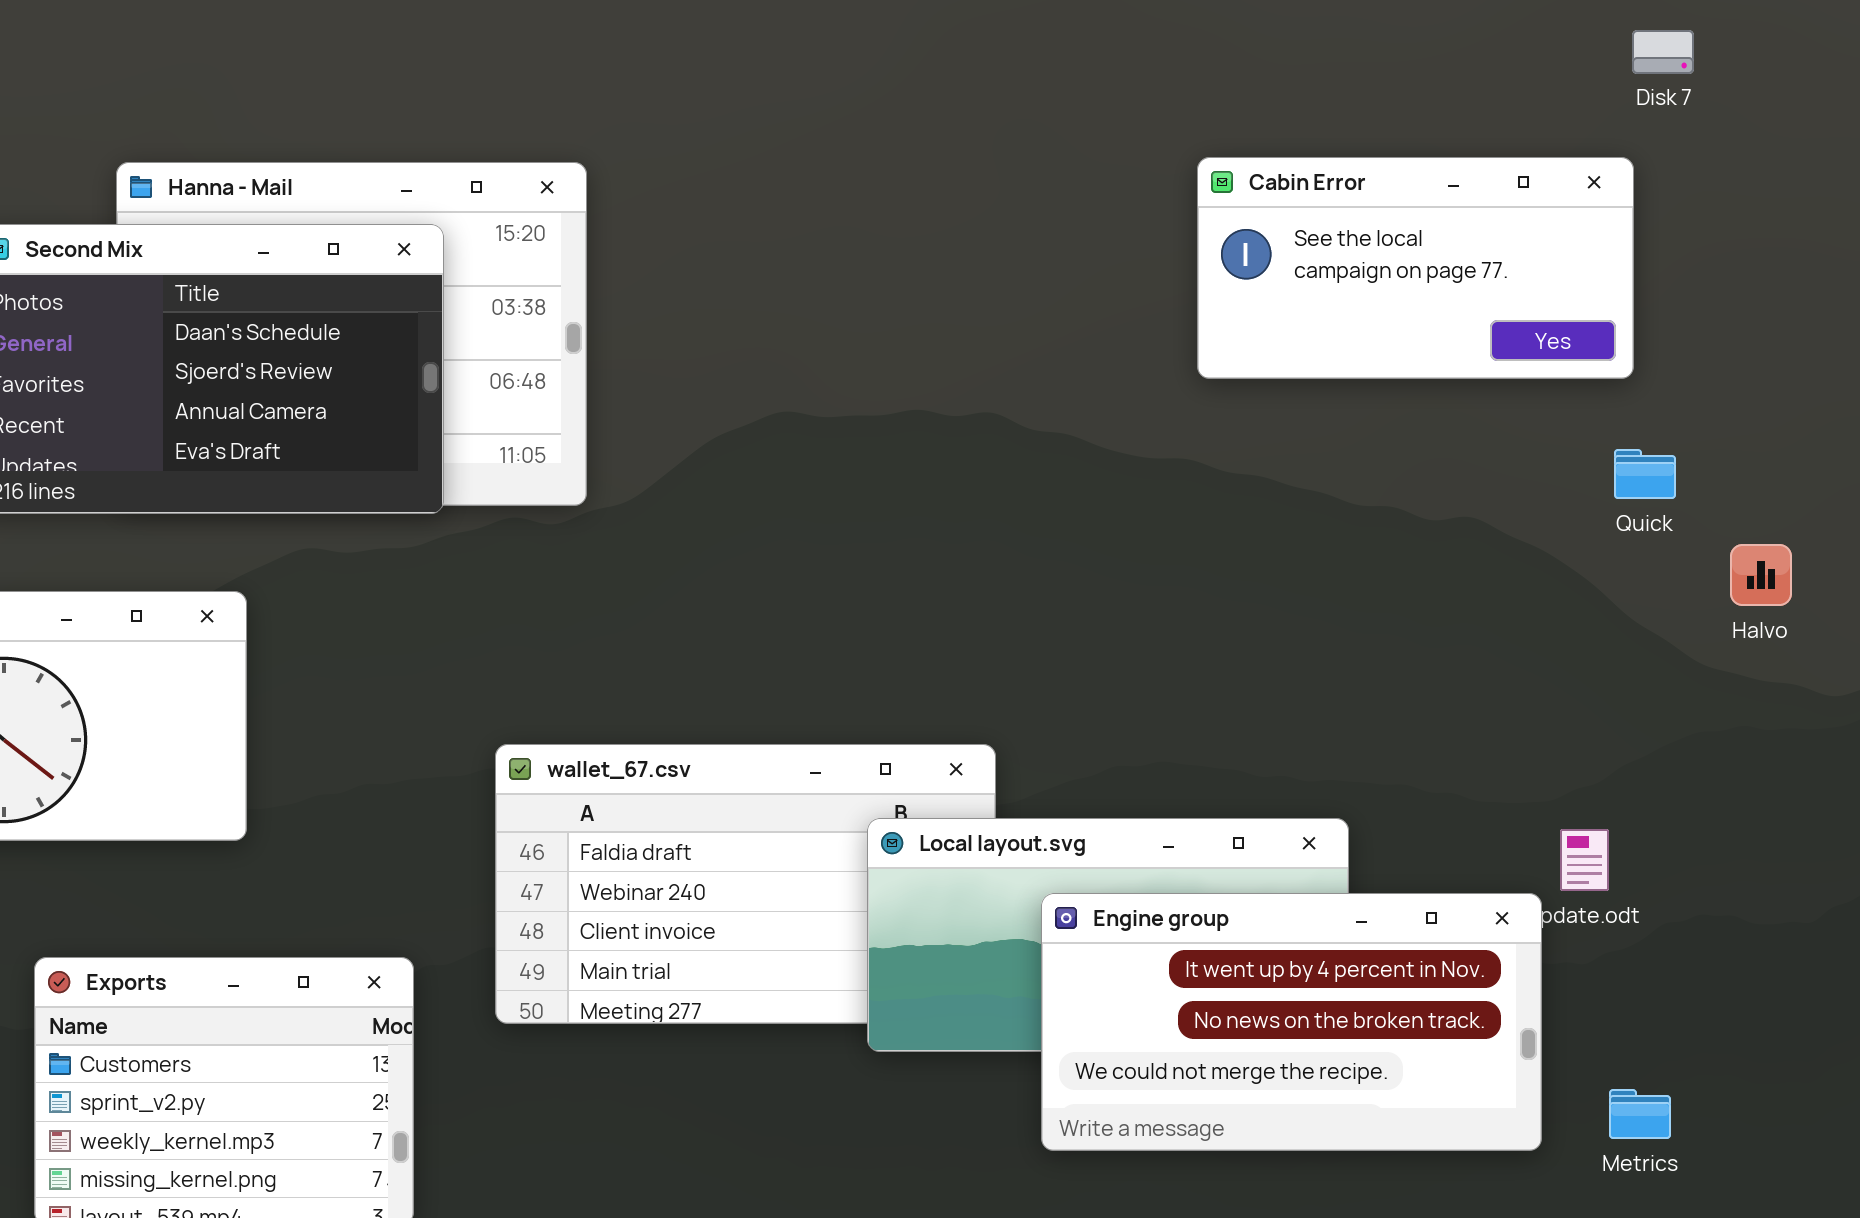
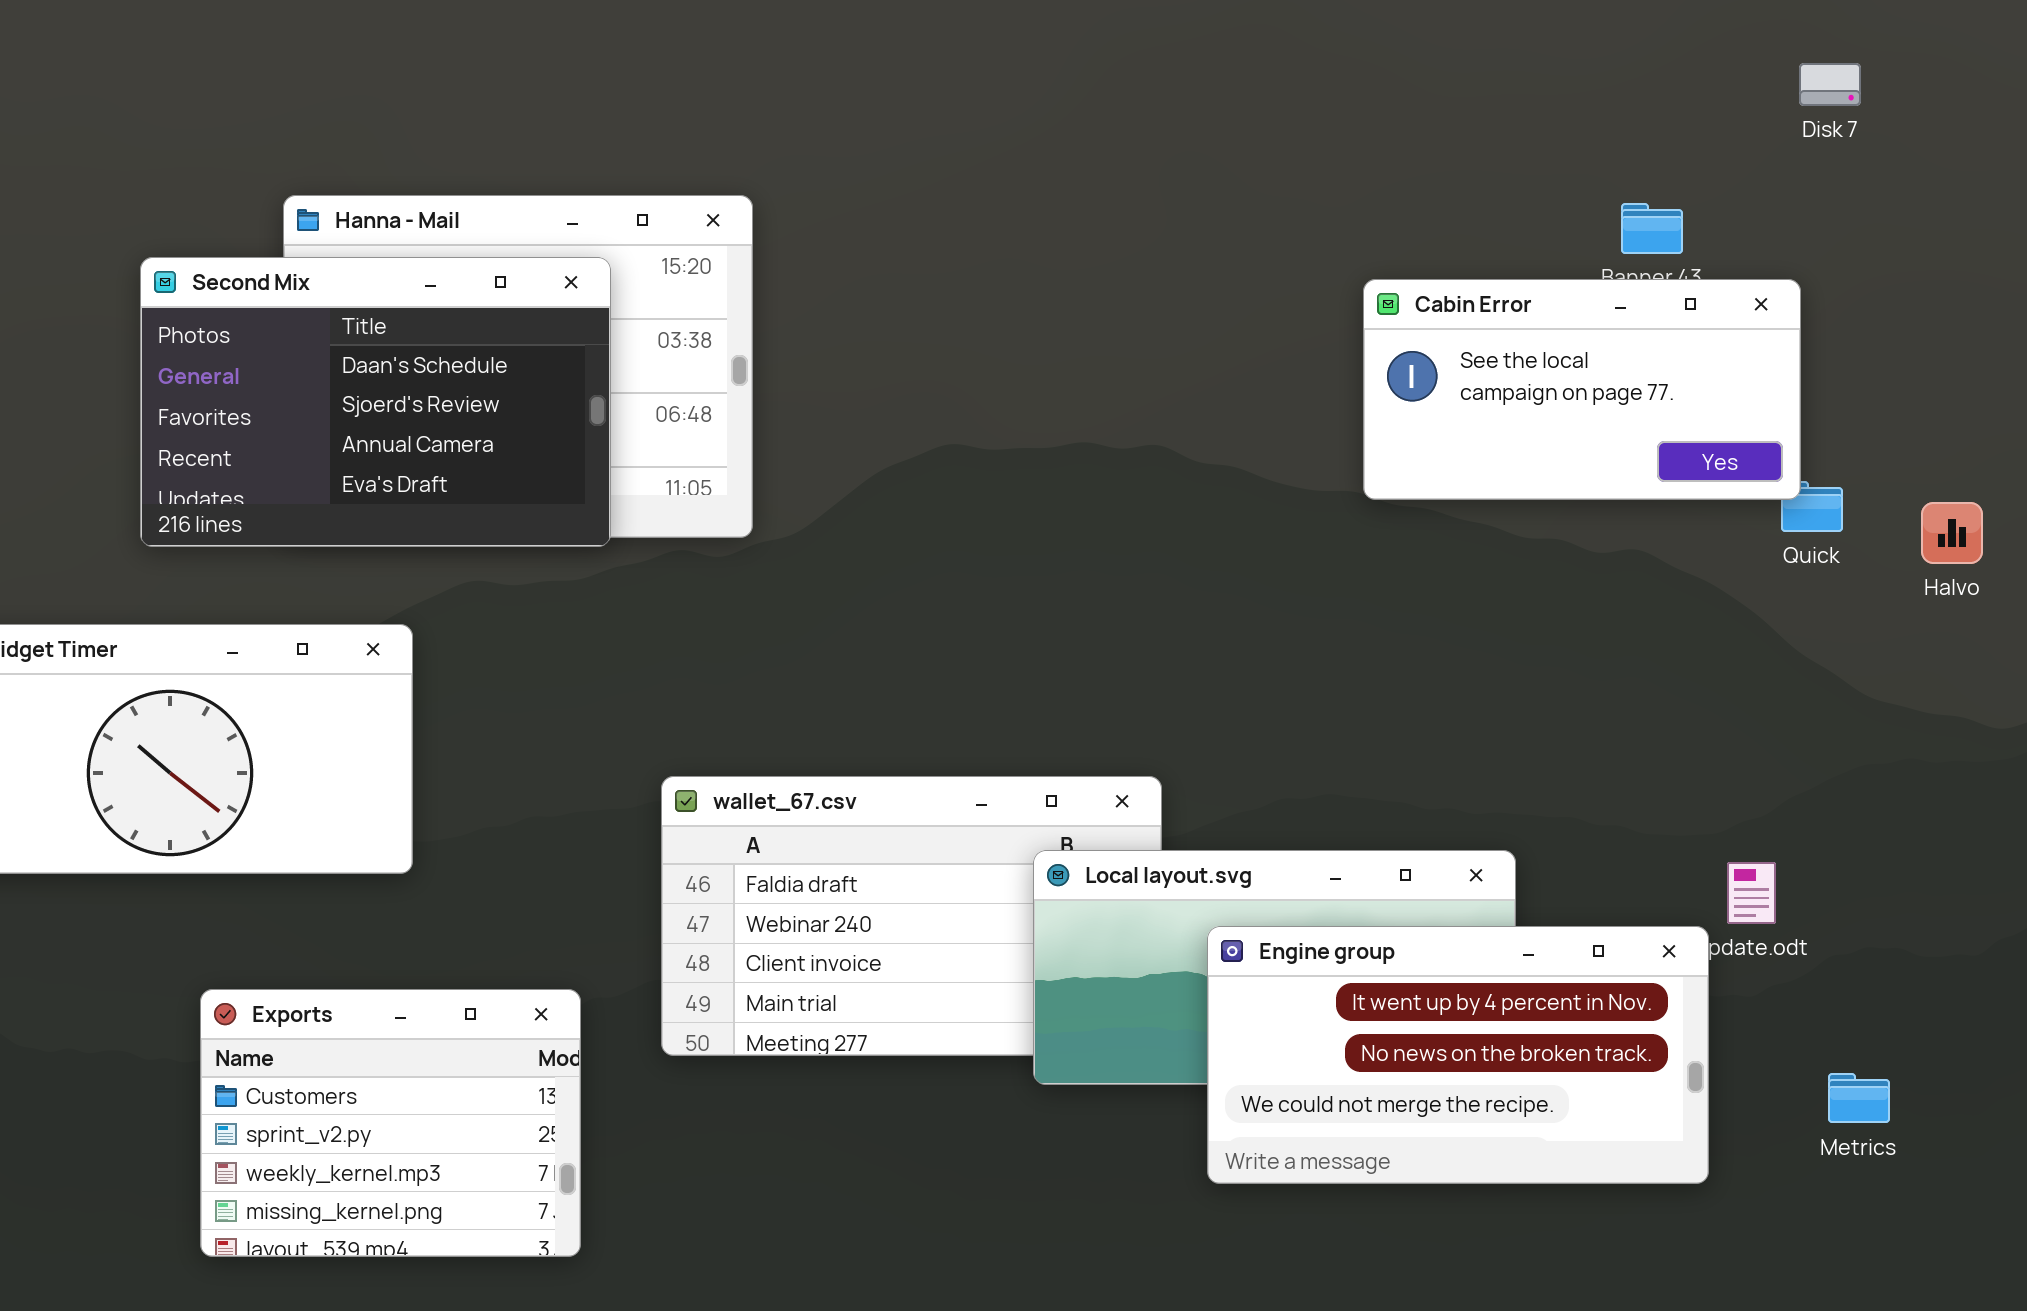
Cabin Error: [1197,157,1634,379] -> [1363,279,1801,500], moved
Halvo: [1730,544,1792,606] -> [1921,502,1983,564], moved
Metrics: [1609,1089,1671,1139] -> [1828,1073,1890,1123], moved

